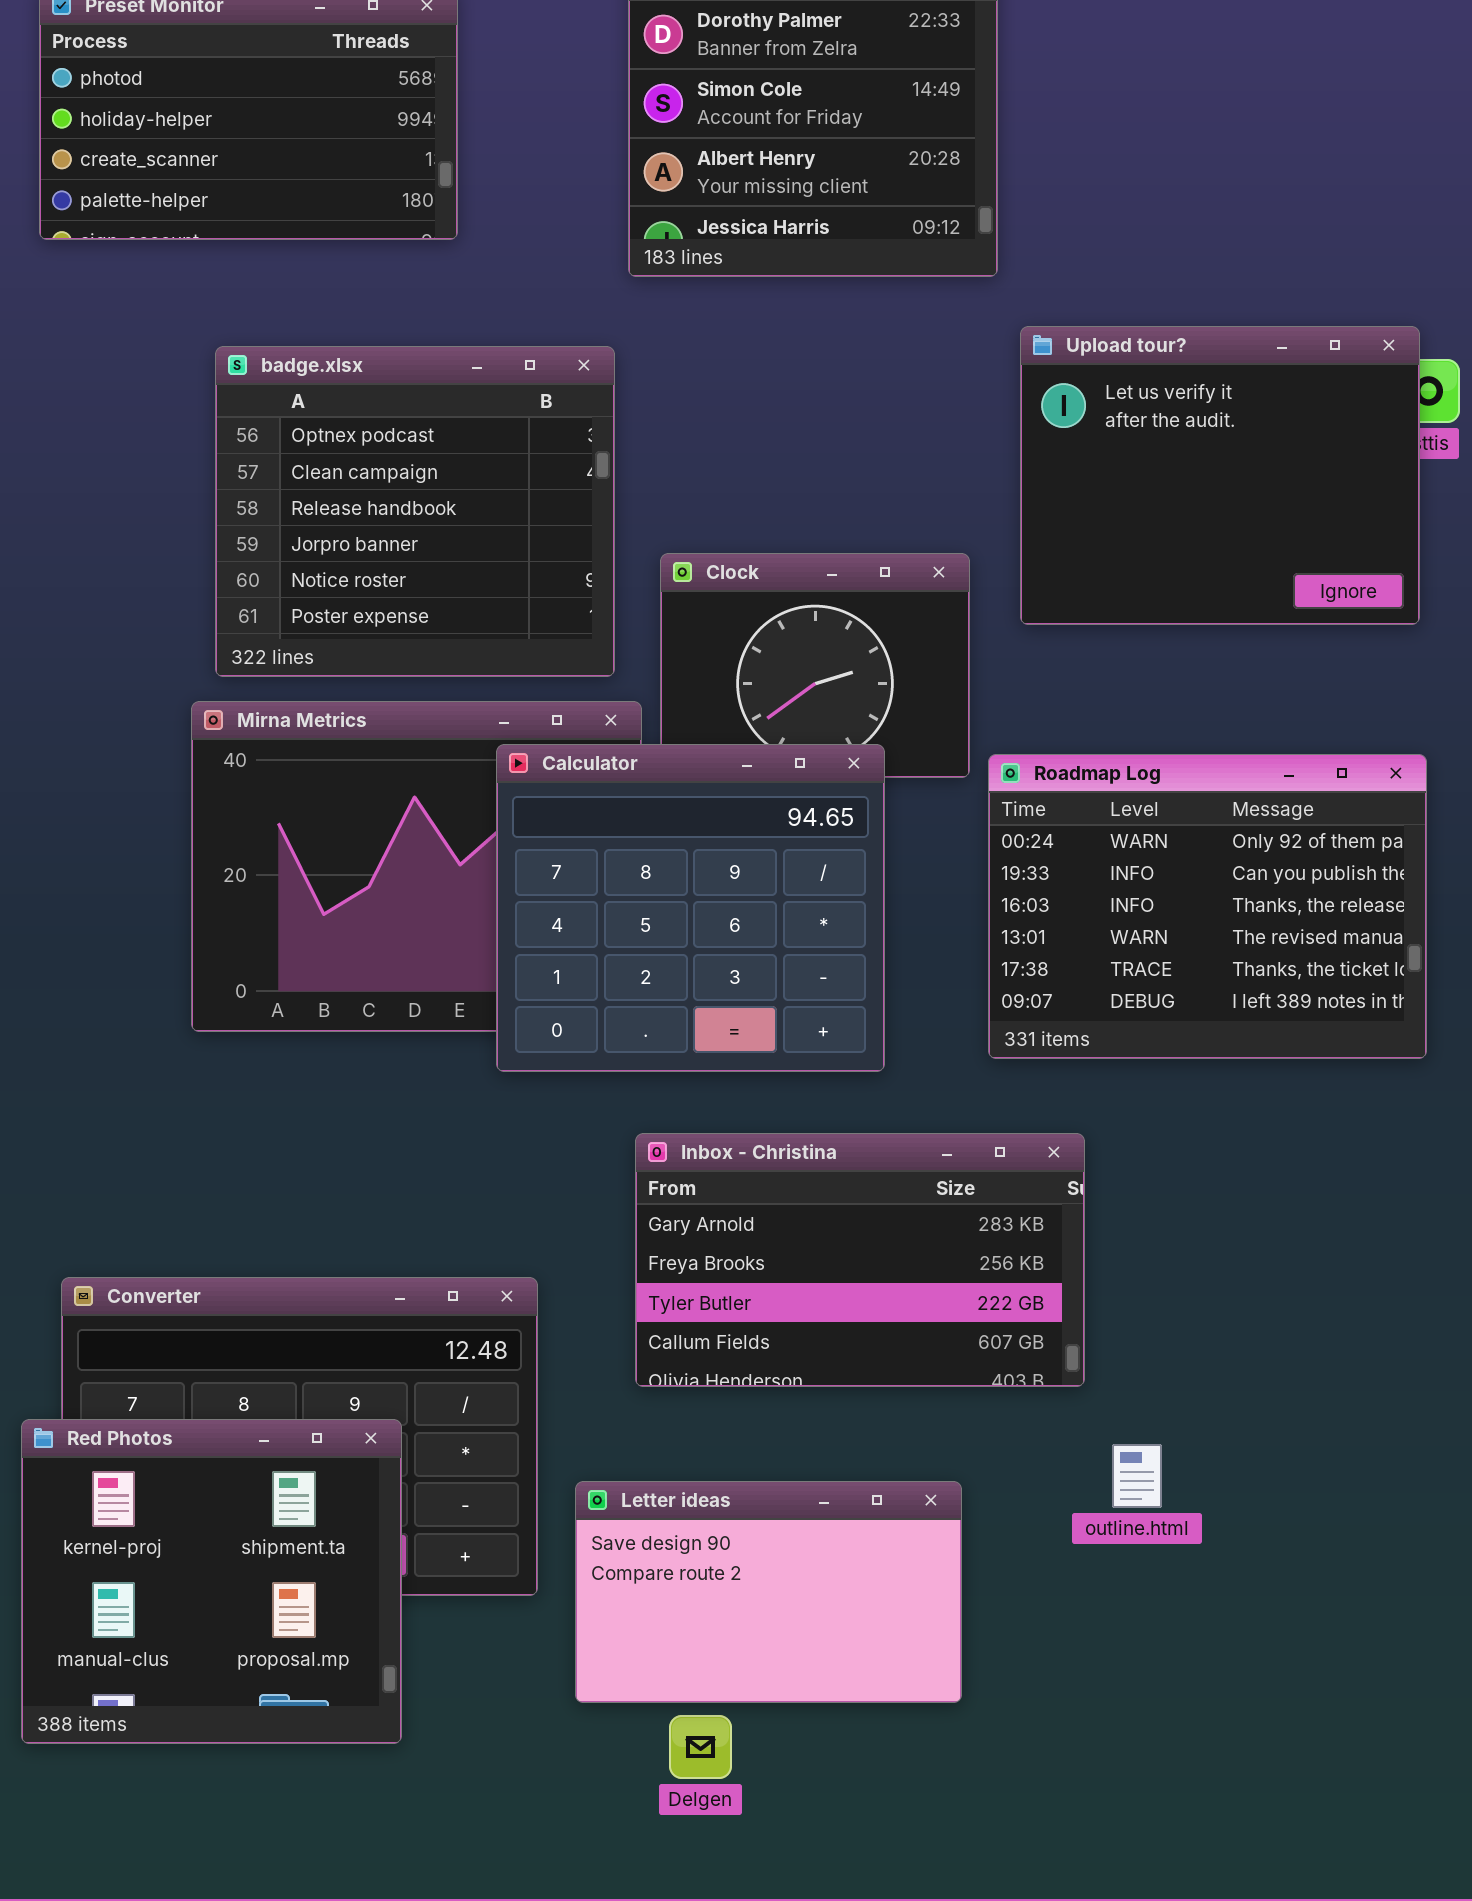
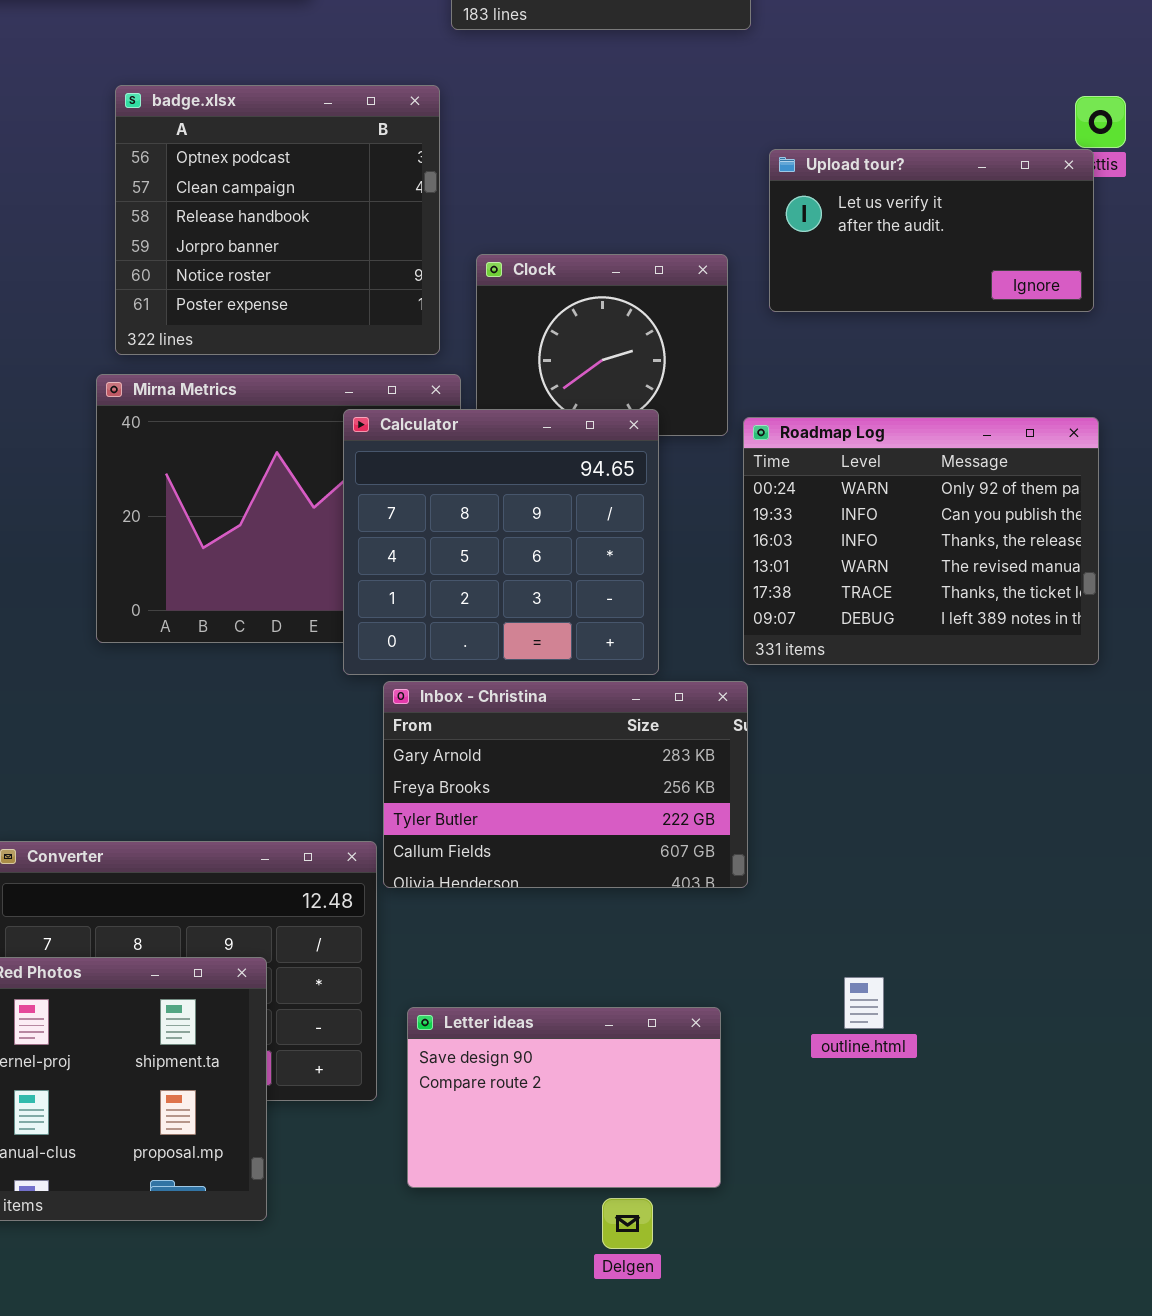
Upload tour?: [1020,326,1420,625] -> [769,149,1094,312], resized
Inbox - Christina: [635,1133,1085,1387] -> [383,681,748,888], moved
Delgen: [669,1715,732,1779] -> [602,1198,653,1249], moved

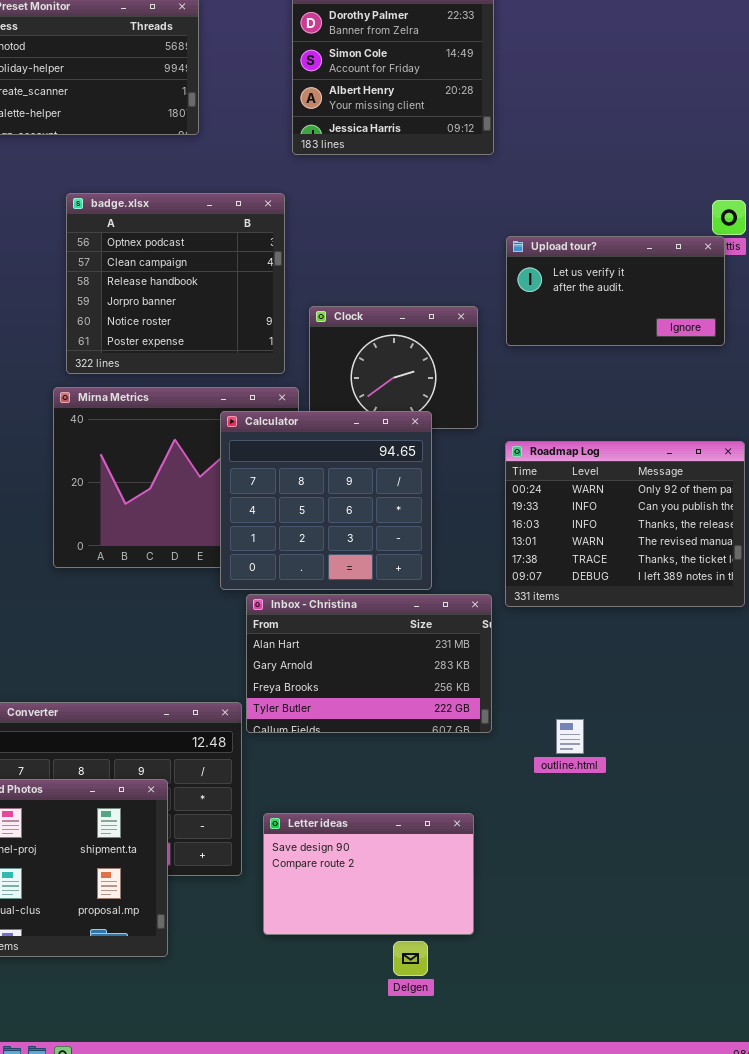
Roadmap Log: [743,417,1099,665] -> [505,441,745,607], moved
Inbox - Christina: [383,681,748,888] -> [246,594,492,733], scrolled up 1 row
outline.html: [844,977,884,1029] -> [556,719,584,754], moved

